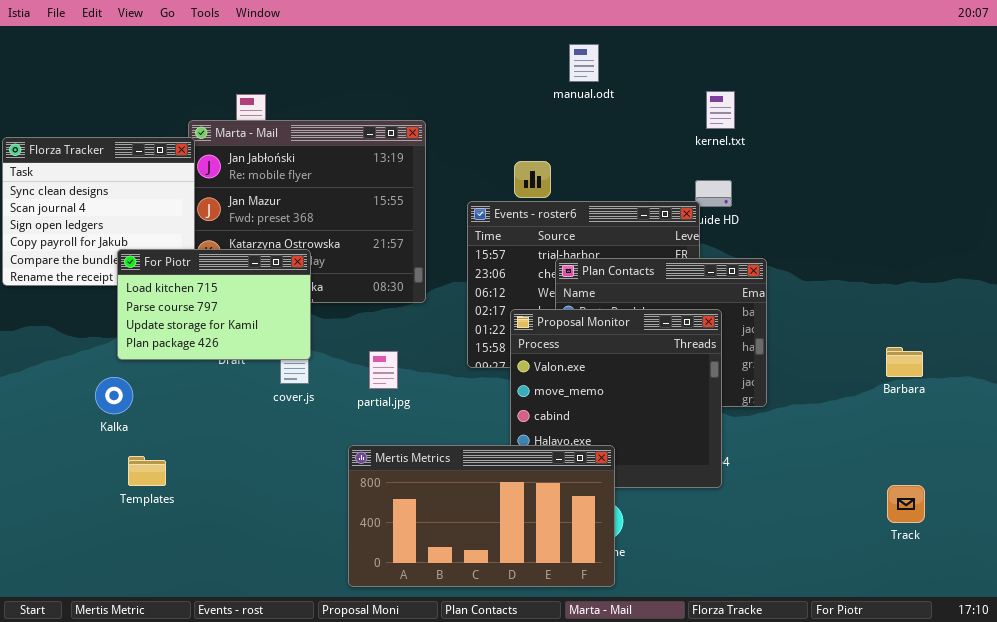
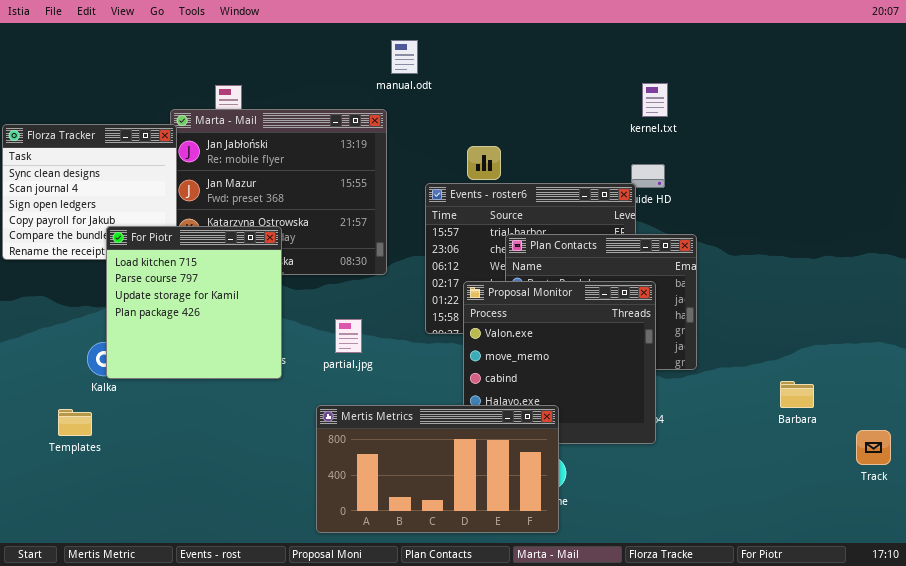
manual.odt: [569,44,599,82] -> [391,40,418,74], moved
For Piotr: [117,249,311,360] -> [106,226,282,379], resized
Barbara: [886,347,923,377] -> [780,381,814,408], moved
Templates: [128,456,166,486] -> [58,409,92,436], moved
Track: [887,485,925,523] -> [856,430,891,465], moved

